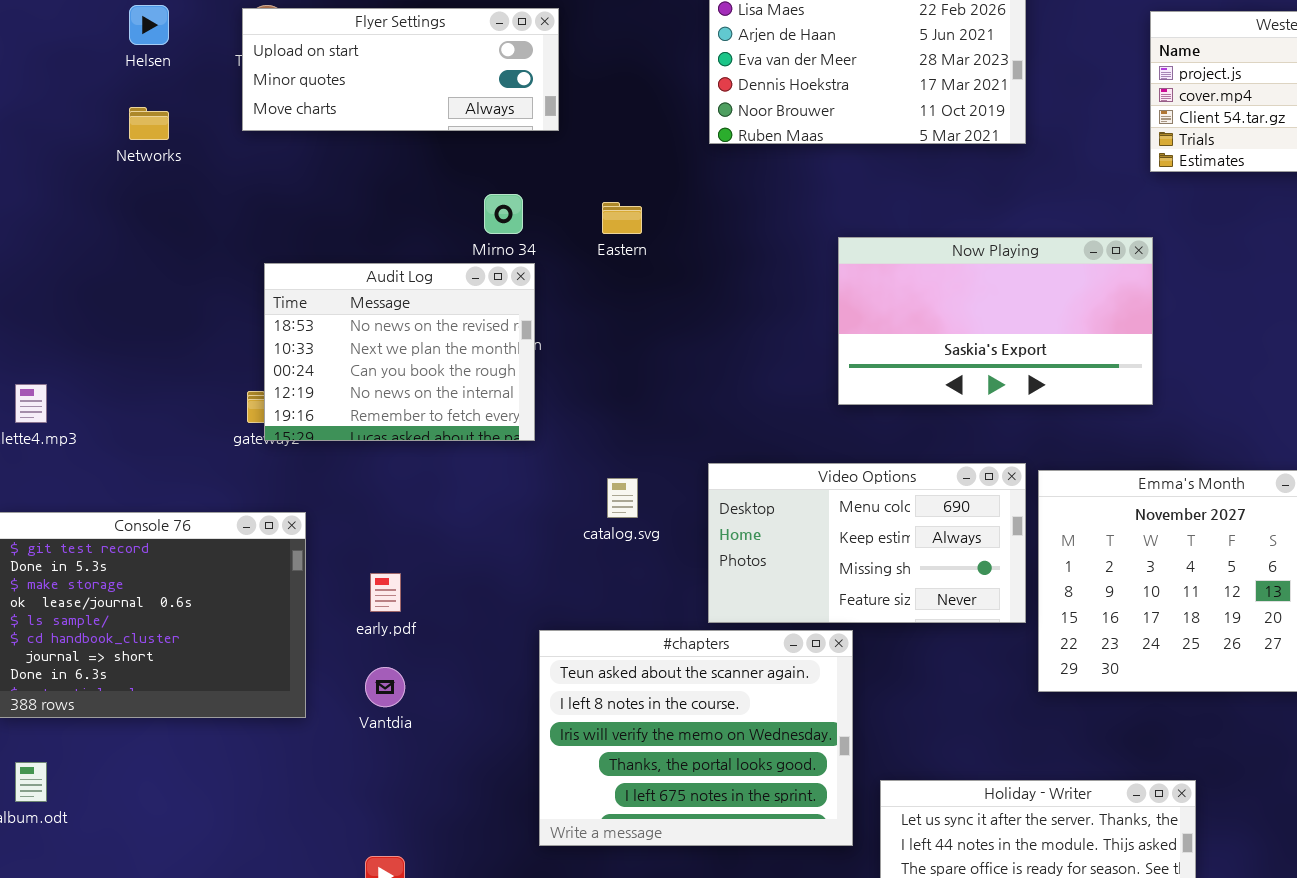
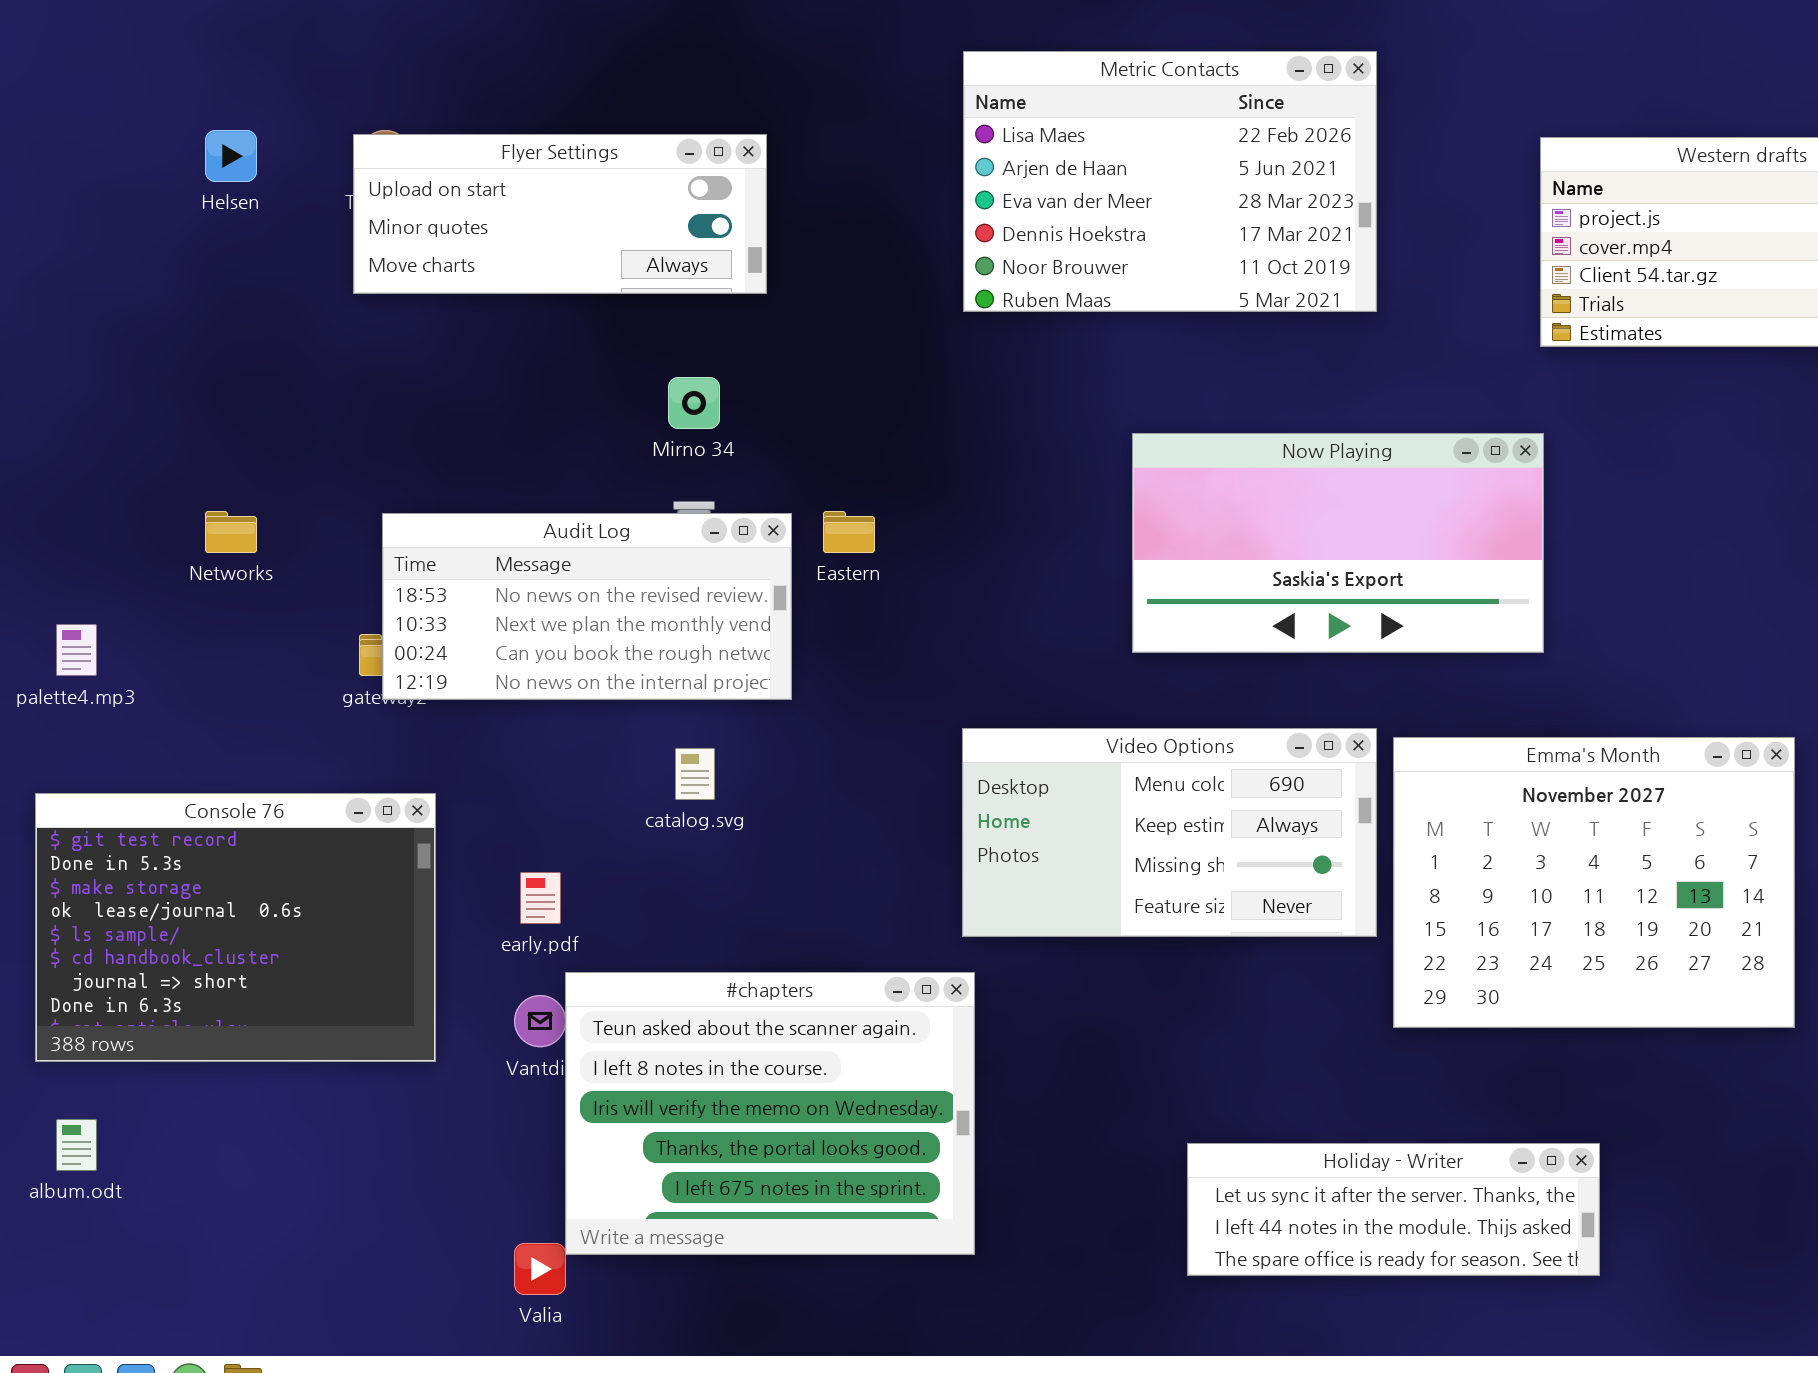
Networks: [129,107,169,140] -> [205,511,257,553], moved
Eastern: [602,202,642,234] -> [823,511,875,553], moved
Audit Log: [264,263,535,441] -> [382,513,792,700], resized
catalog.svg: [607,478,638,518] -> [675,748,715,800], moved
#chapters: [539,630,853,846] -> [565,972,975,1255], moved

